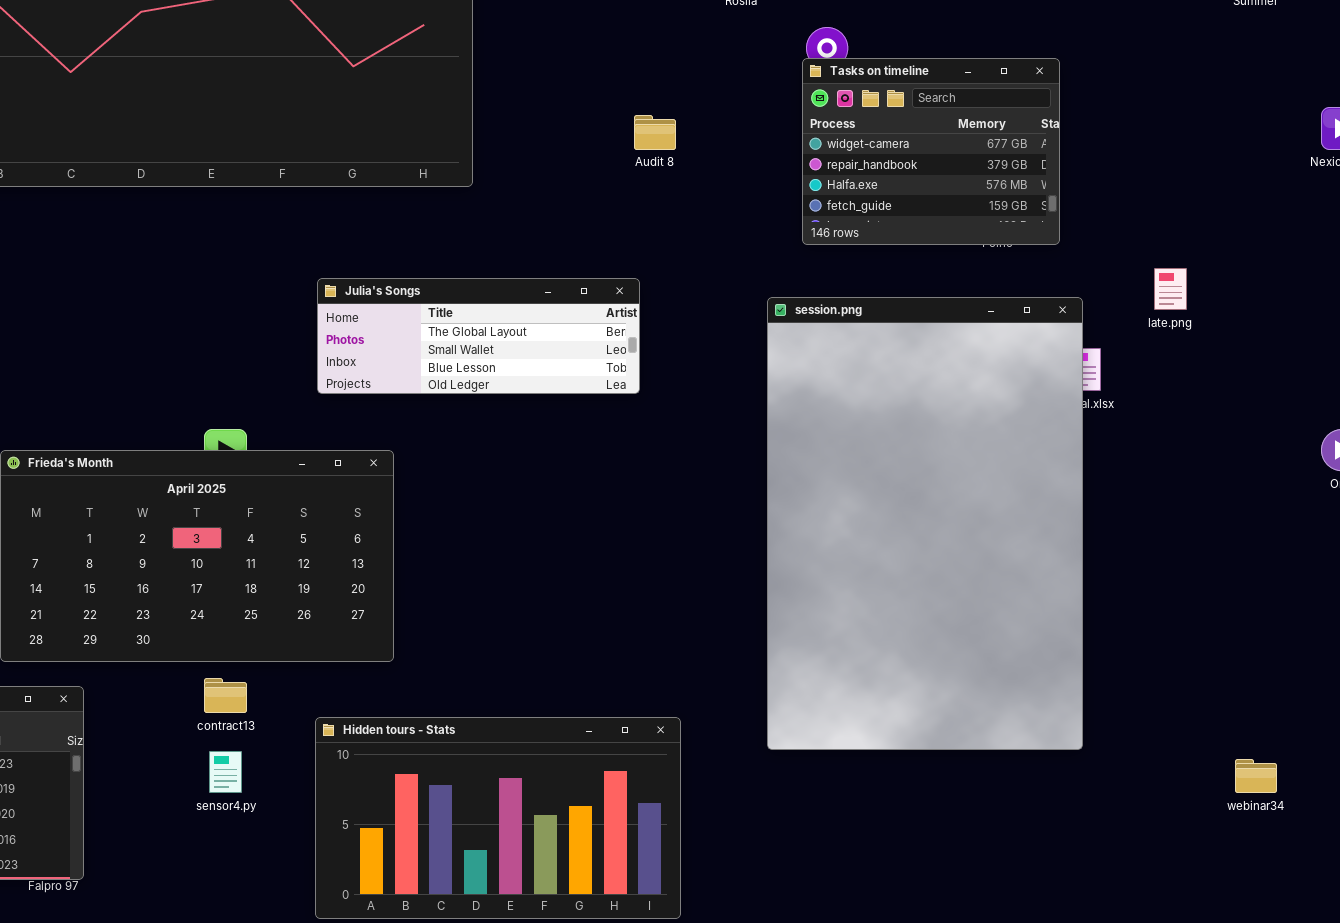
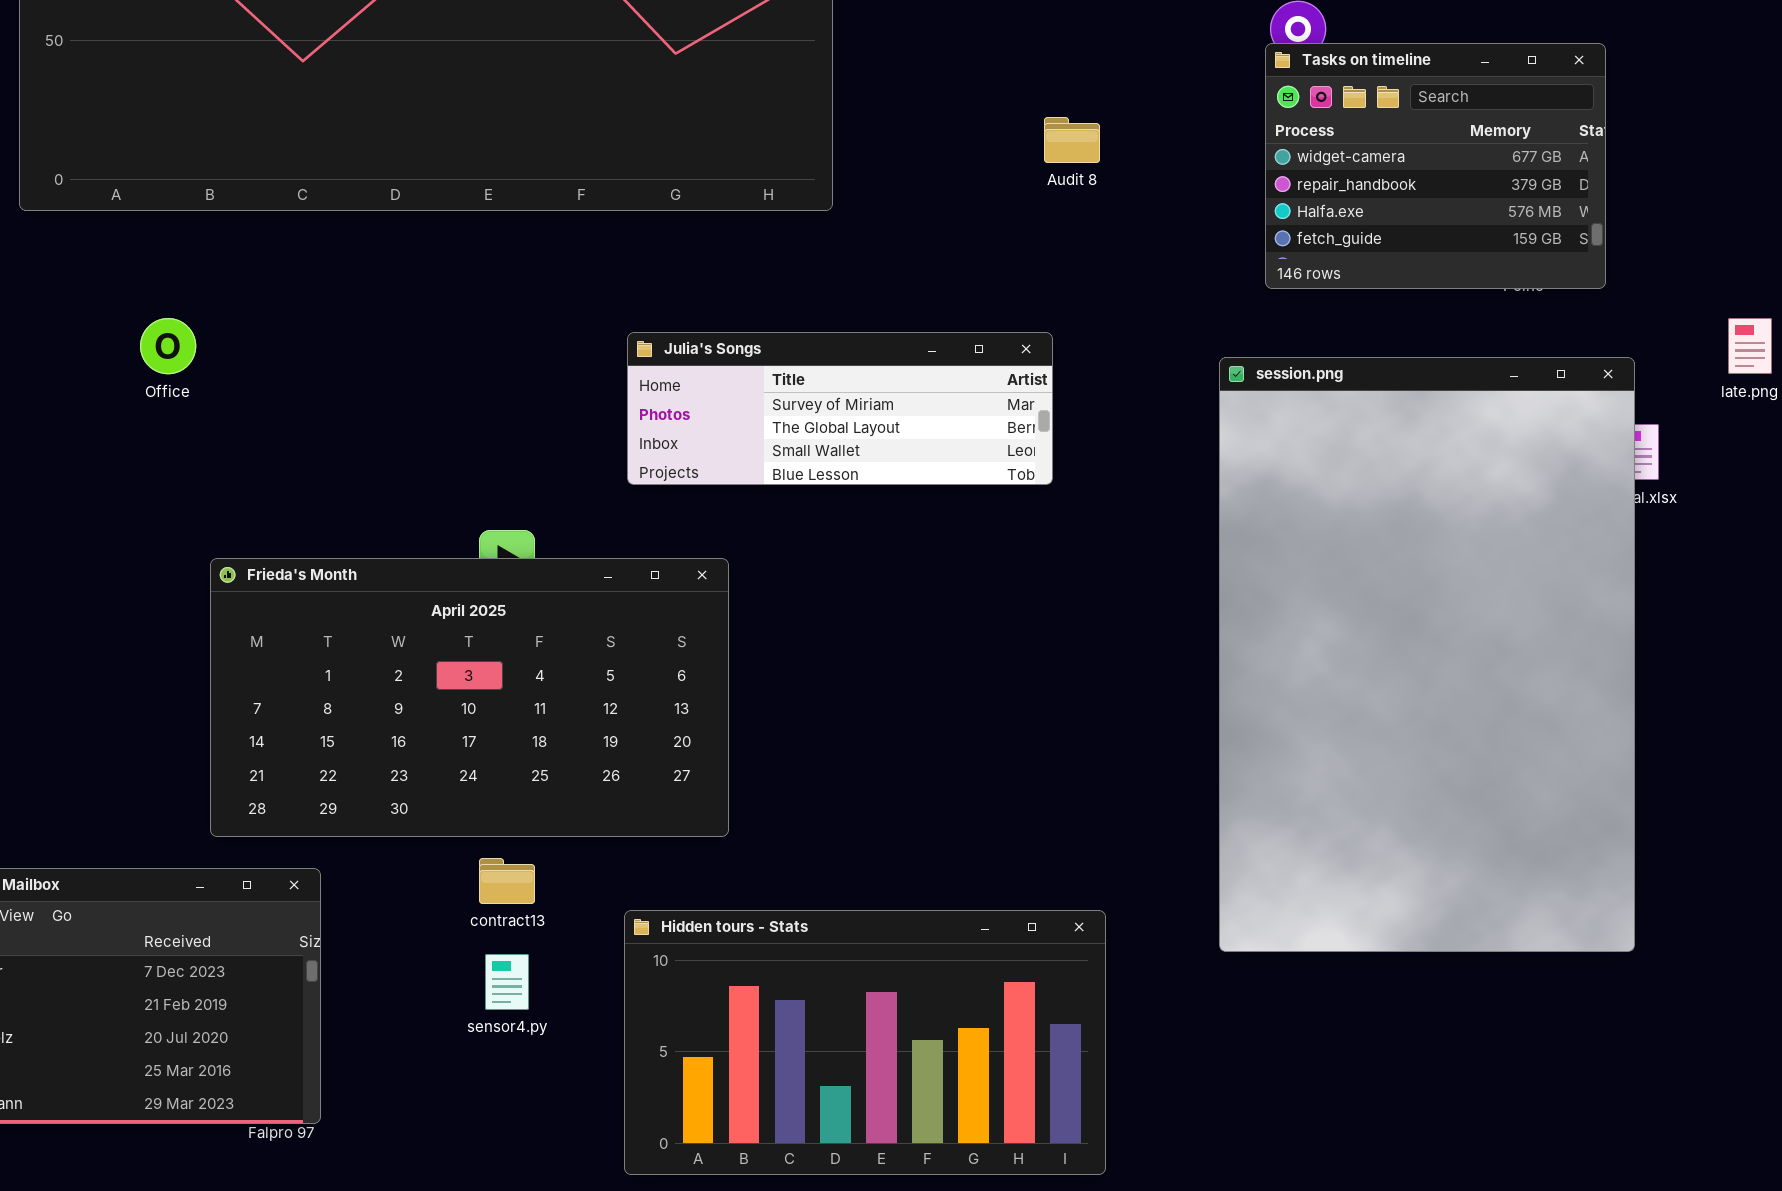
Julia's Songs: [317,278,640,394] -> [627,332,1053,485], scrolled up 1 row

